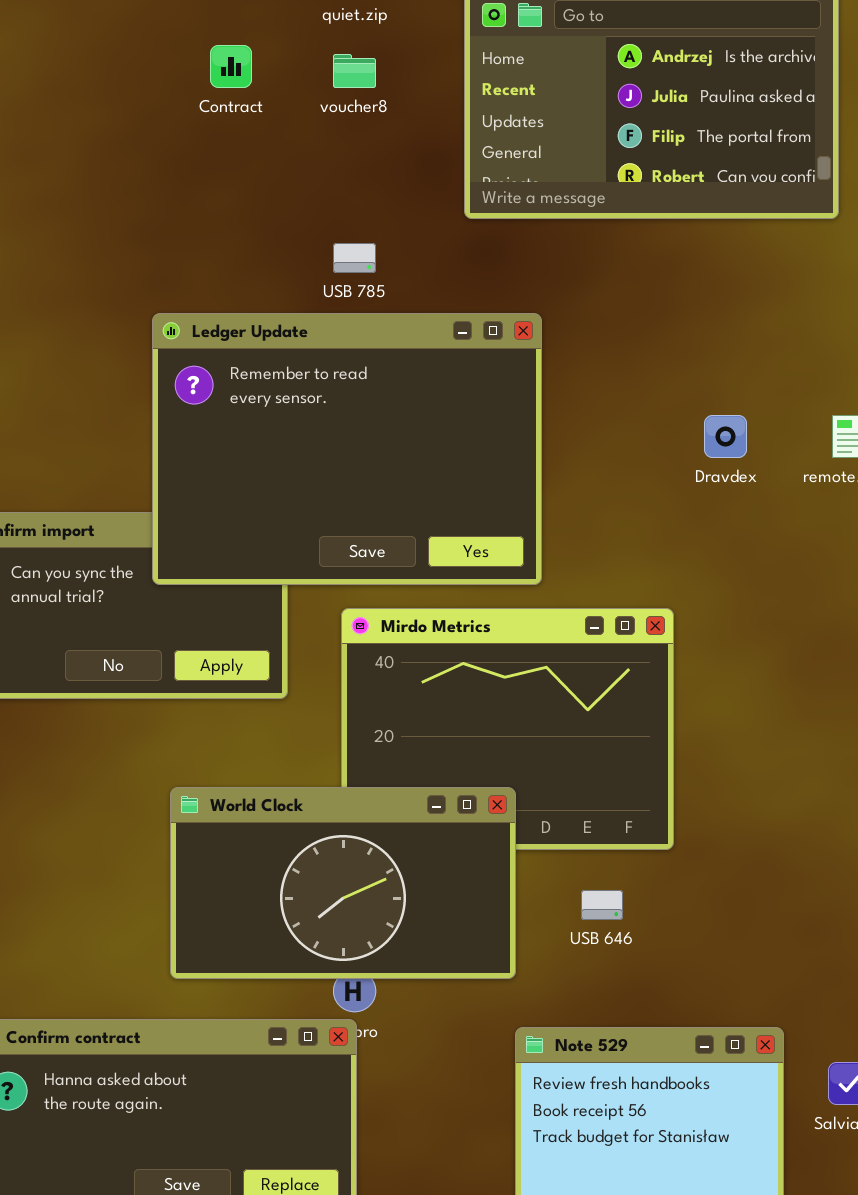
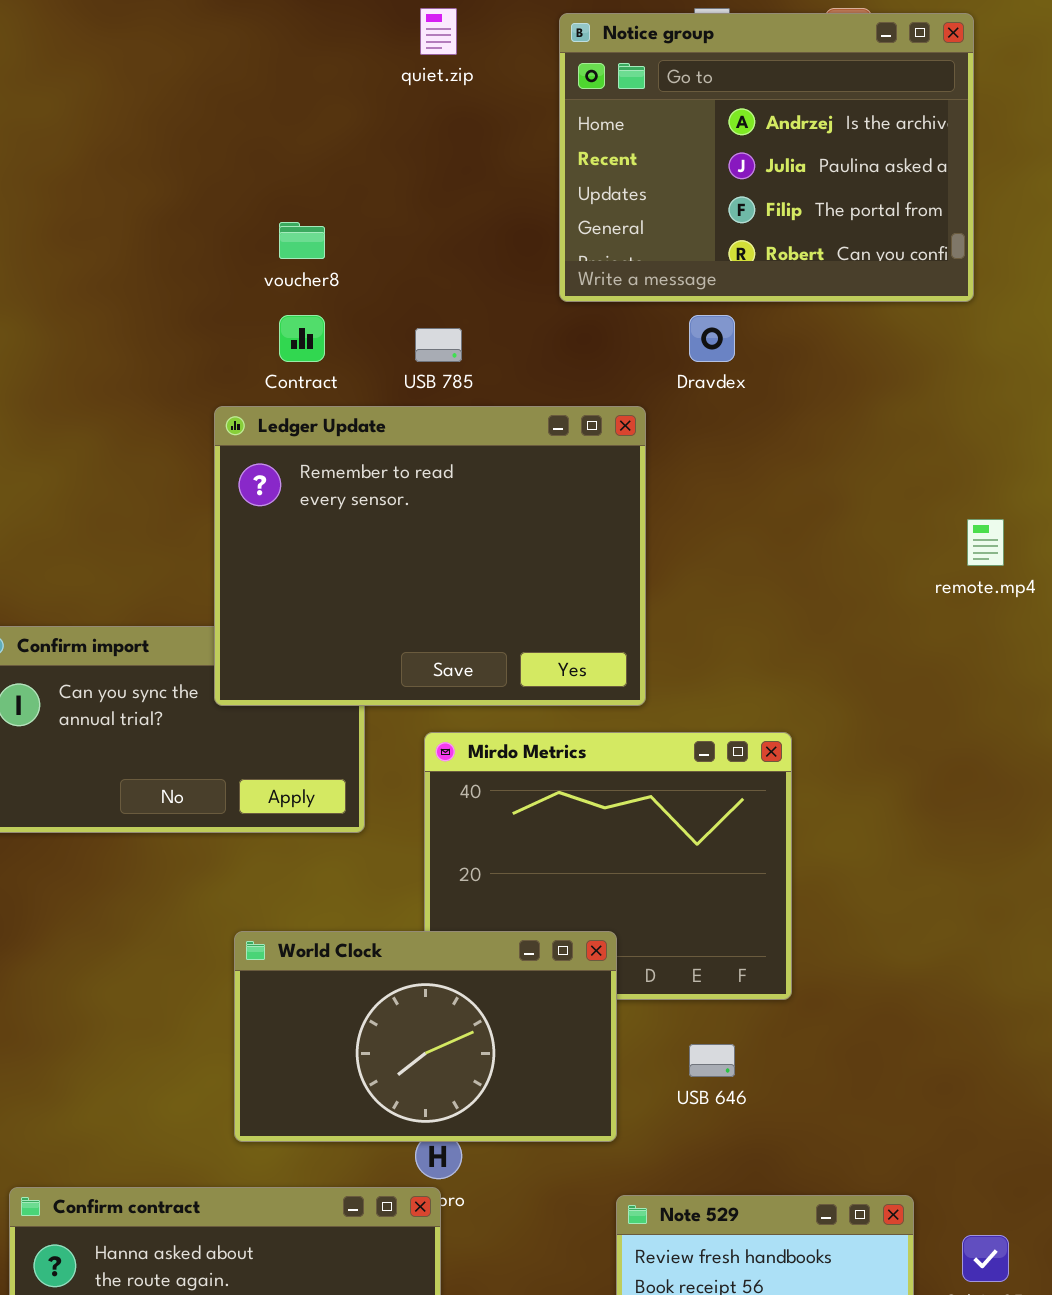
Contract: [210,45,252,88] -> [279,315,325,362], moved
voucher8: [333,54,376,88] -> [279,222,325,259], moved
Dravdex: [704,415,747,458] -> [689,315,735,362], moved

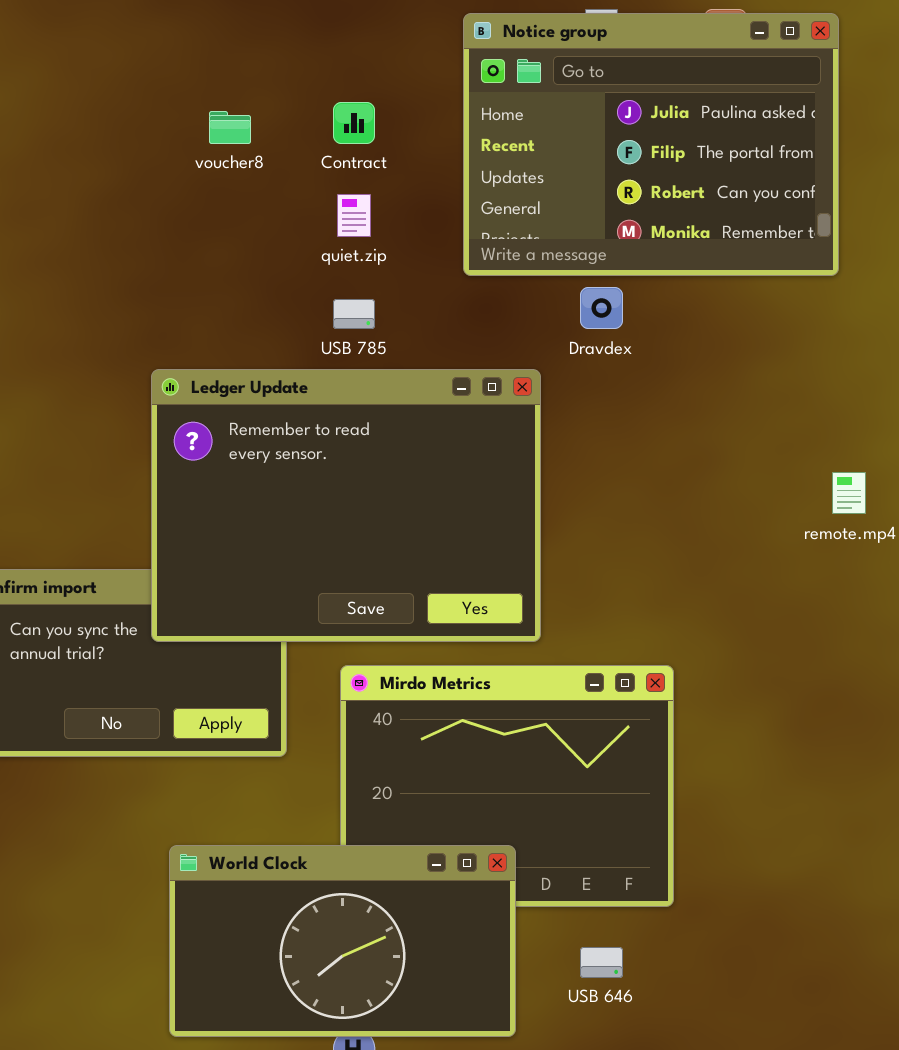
quiet.zip: [420,8,457,55] -> [337,194,371,237], moved
Notice group: [559,13,974,302] -> [463,13,839,276], scrolled down 1 row
voucher8: [279,222,325,259] -> [209,111,251,144], moved
Contract: [279,315,325,362] -> [333,102,375,144], moved

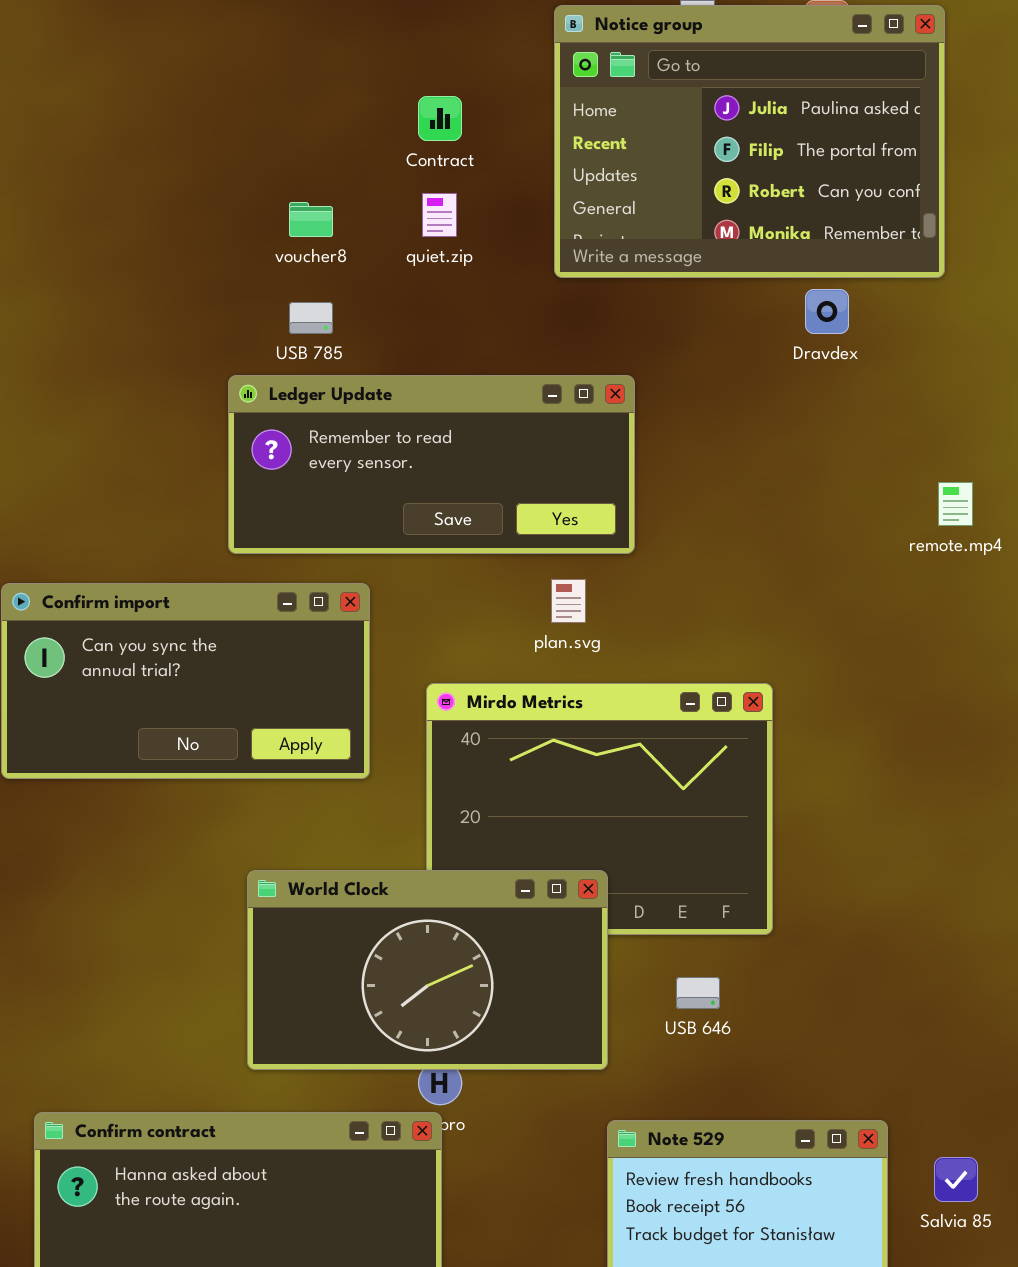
voucher8: [209,111,251,144] -> [289,202,333,237], moved
Dravdex: [580,287,623,329] -> [805,289,849,334], moved
USB 785: [333,299,375,329] -> [289,302,333,334], moved
Ledger Update: [151,369,541,642] -> [228,375,635,554], resized

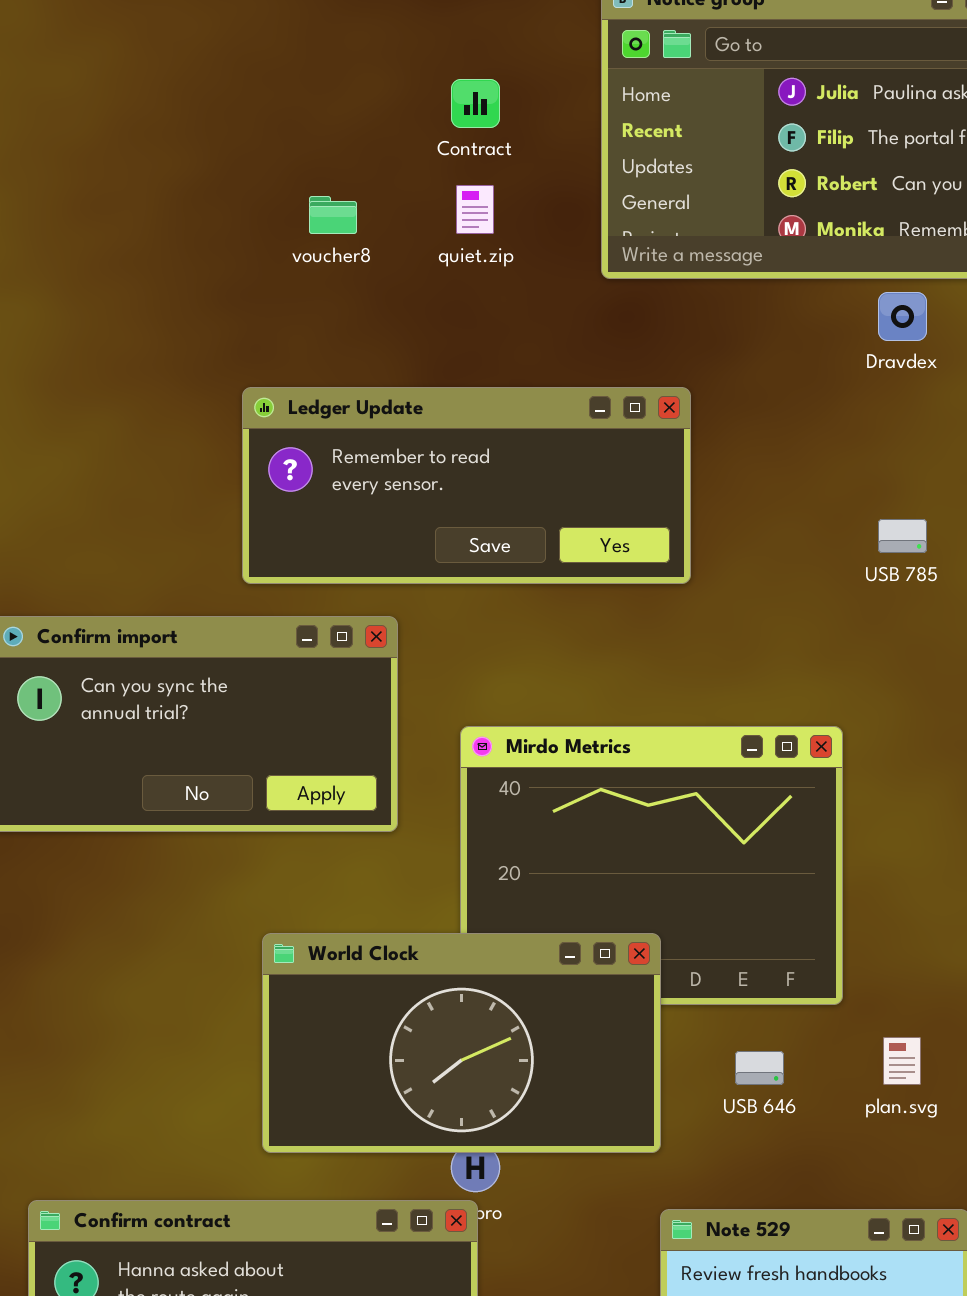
USB 785: [289,302,333,334] -> [878,519,927,553], moved
plan.svg: [551,579,586,623] -> [883,1037,921,1085], moved

